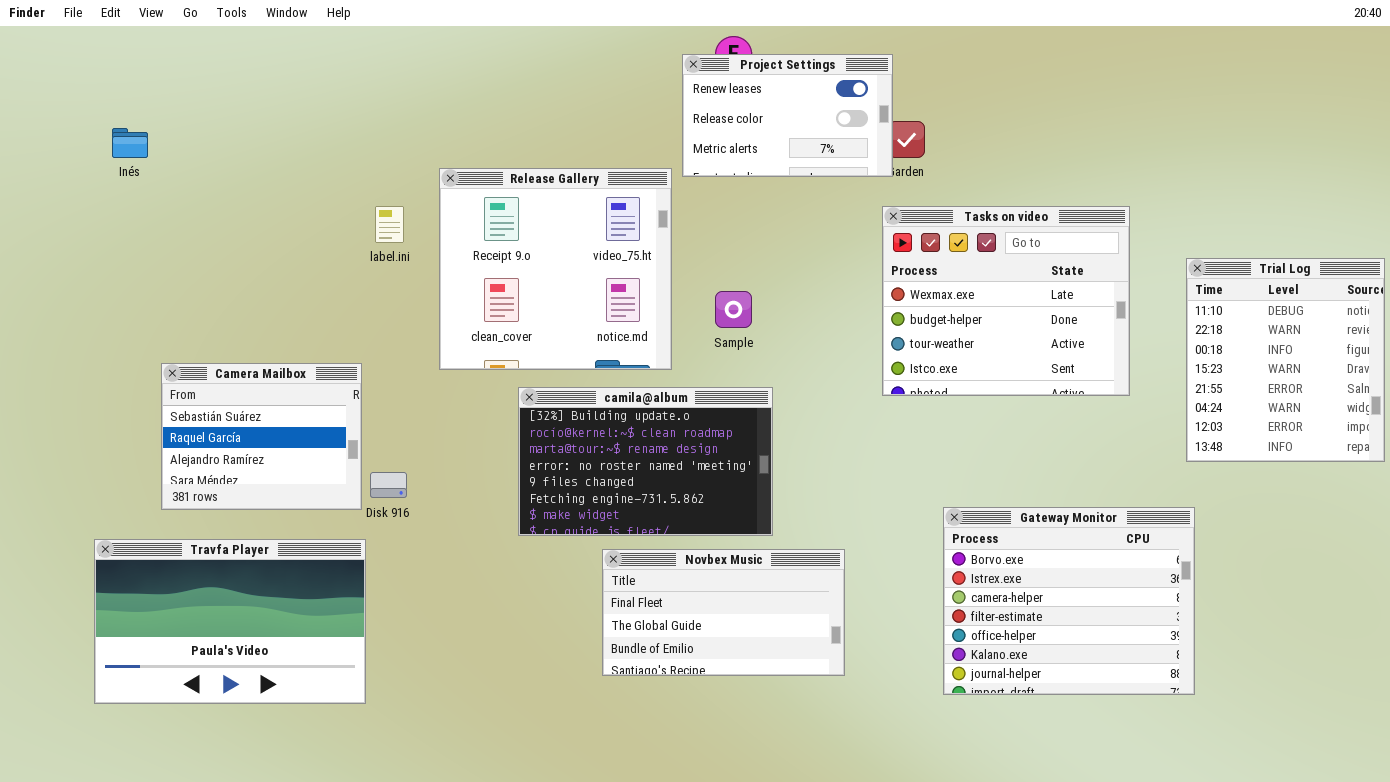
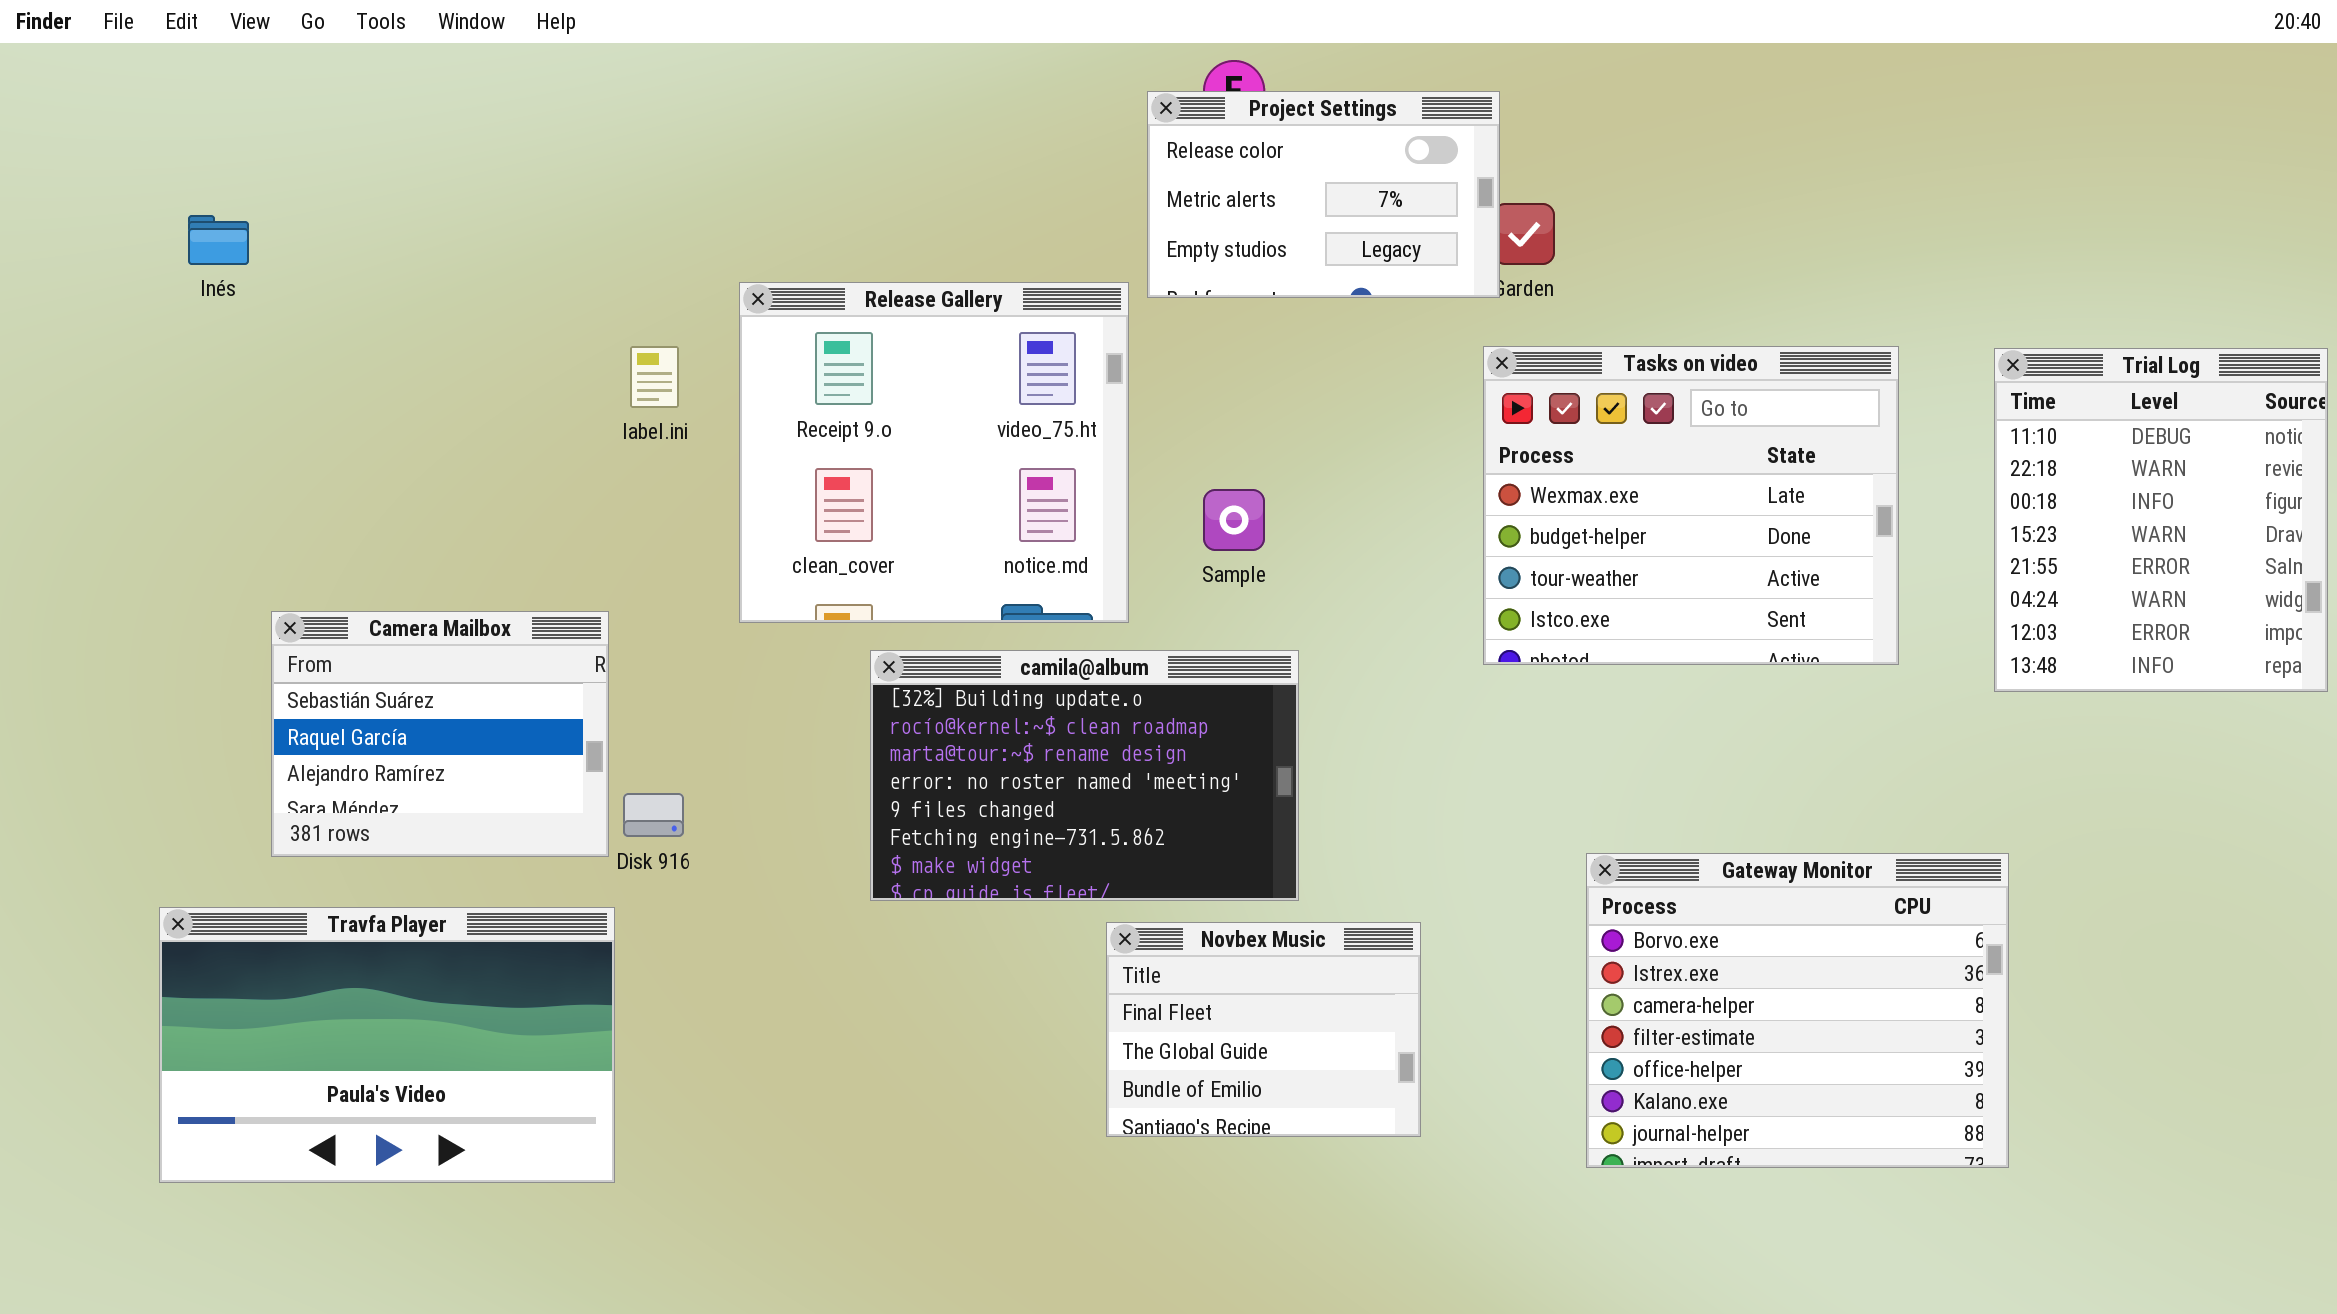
Project Settings: [682,54,893,177] -> [1147,91,1500,298], scrolled down 1 row
Trial Log: [1186,258,1385,462] -> [1994,348,2328,692], moved
Novbex Music: [602,549,845,676] -> [1106,922,1421,1137], resized

